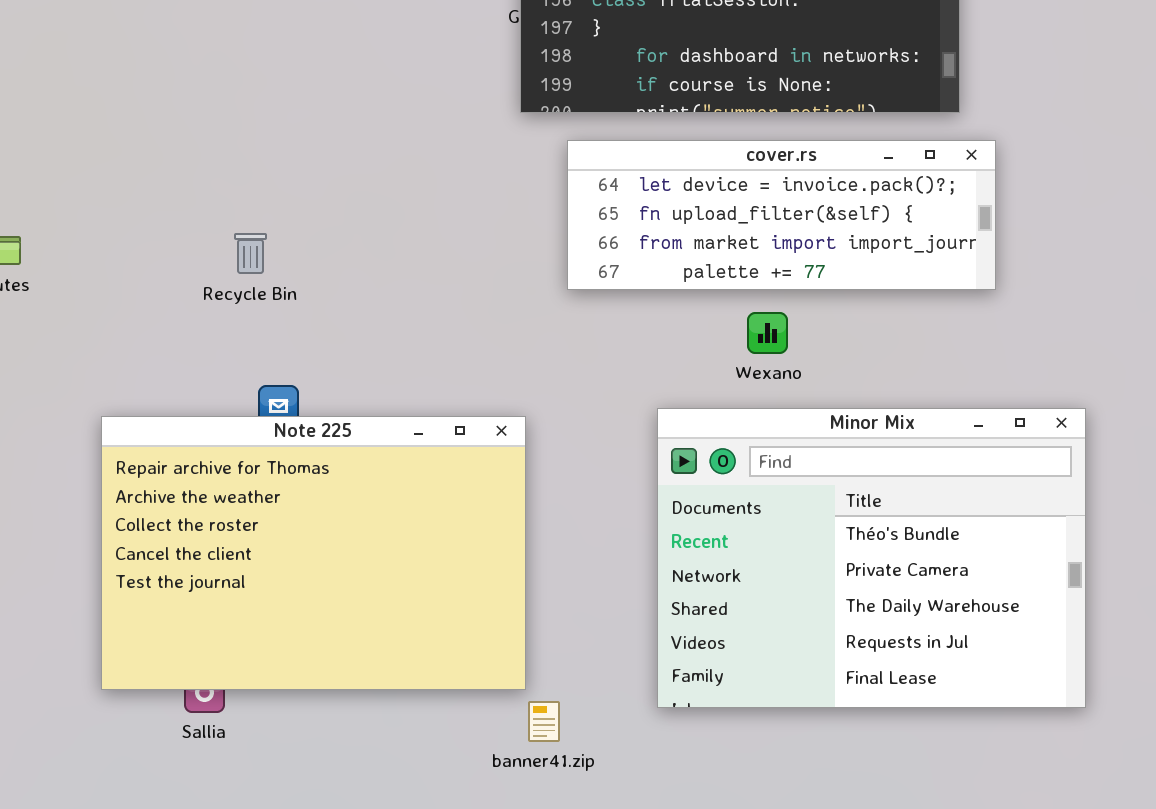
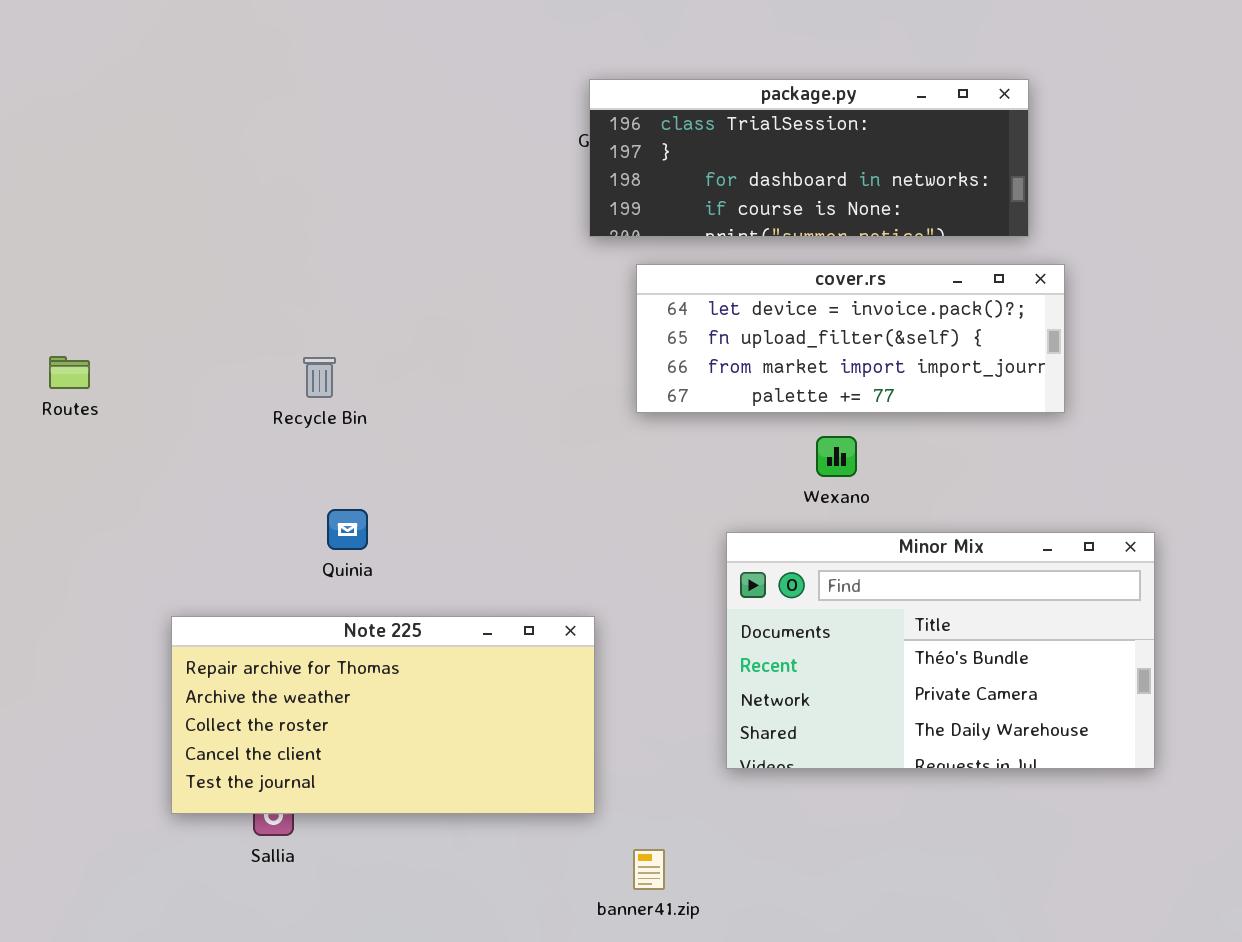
Minor Mix: [657,408,1086,708] -> [726,532,1155,769], resized
Note 225: [101,416,526,690] -> [171,616,595,814], resized
banner41.zip: [528,701,560,742] -> [633,849,665,890], moved

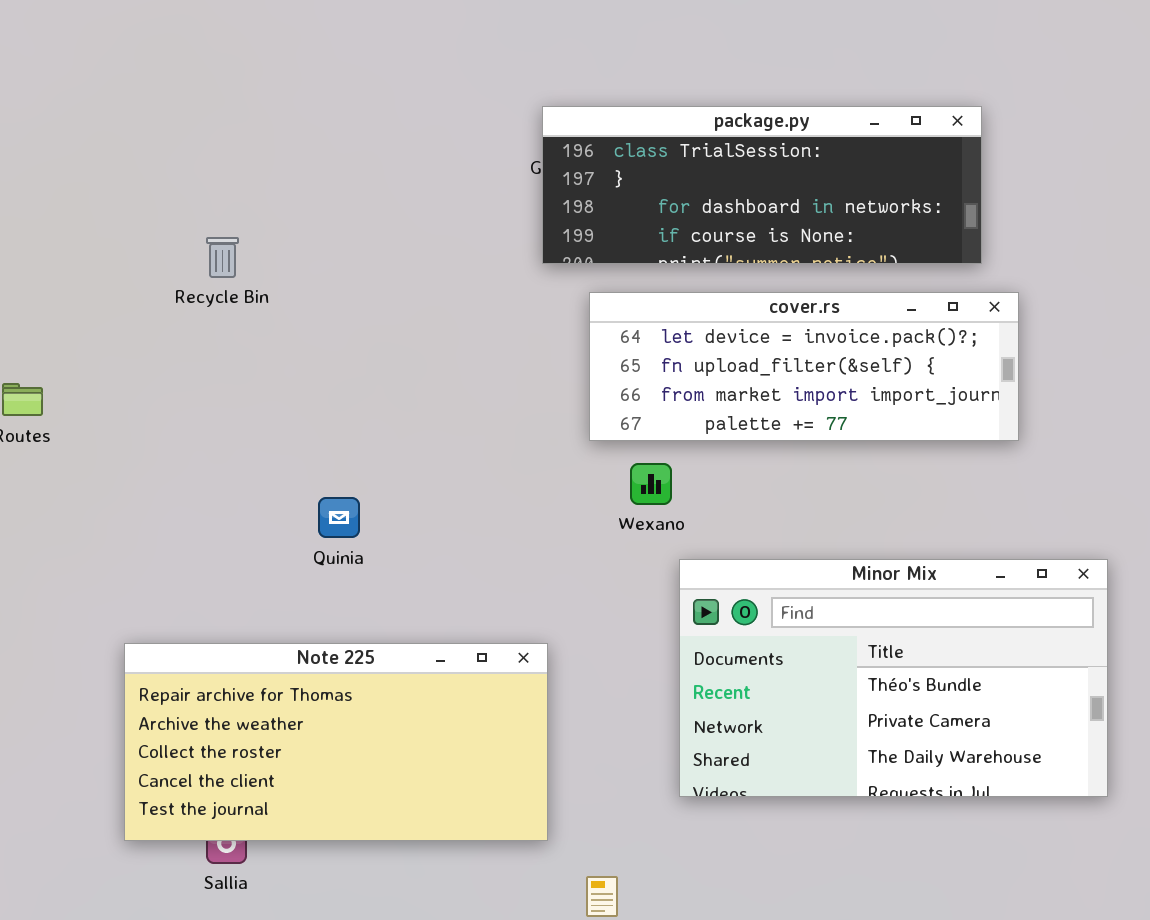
Recycle Bin: [303,357,336,398] -> [206,237,239,278], moved
Wexano: [816,436,857,477] -> [630,463,672,505], moved
Quinia: [327,509,368,550] -> [318,497,360,538], moved

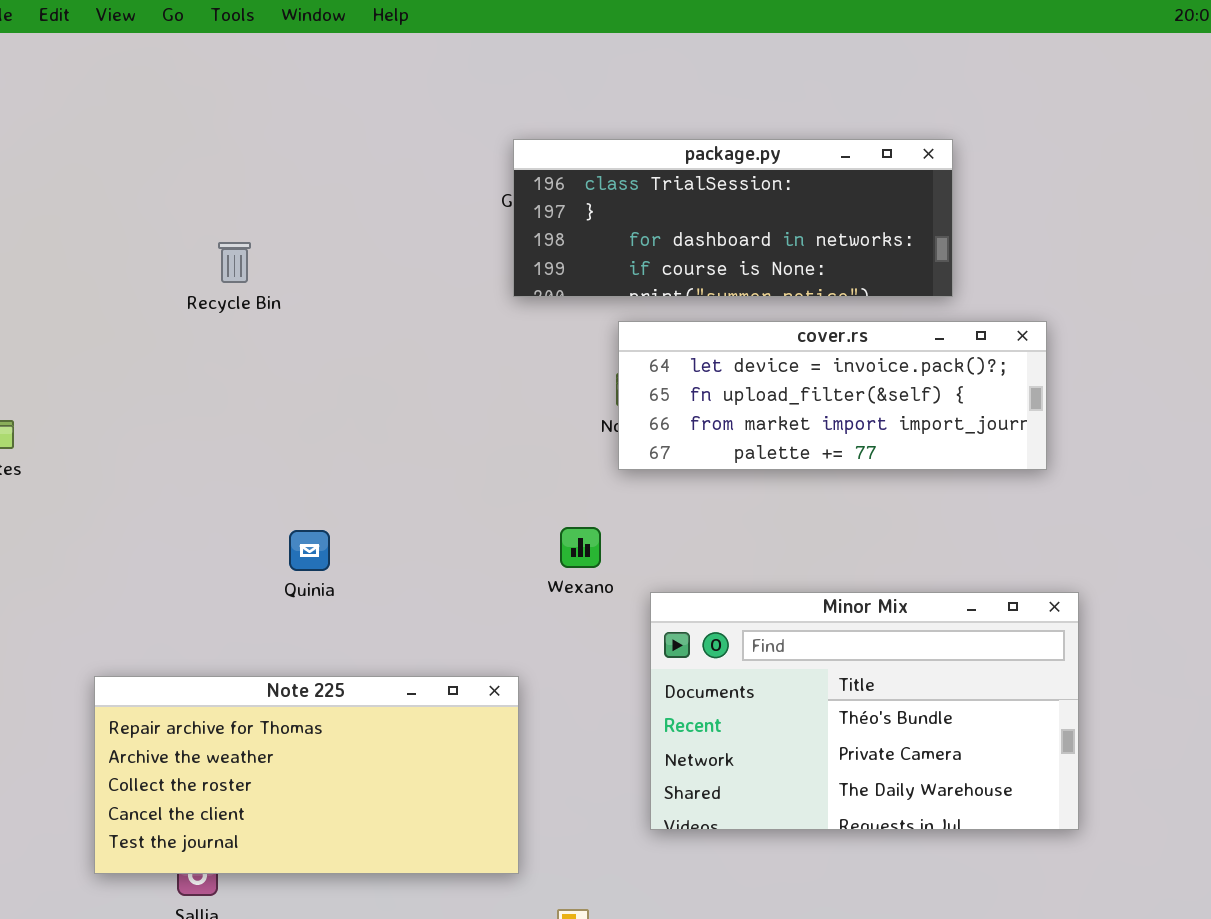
Recycle Bin: [206,237,239,278] -> [218,242,251,283], moved
cover.rs: [589,292,1019,441] -> [618,321,1047,470], moved
Wexano: [630,463,672,505] -> [560,527,601,568], moved

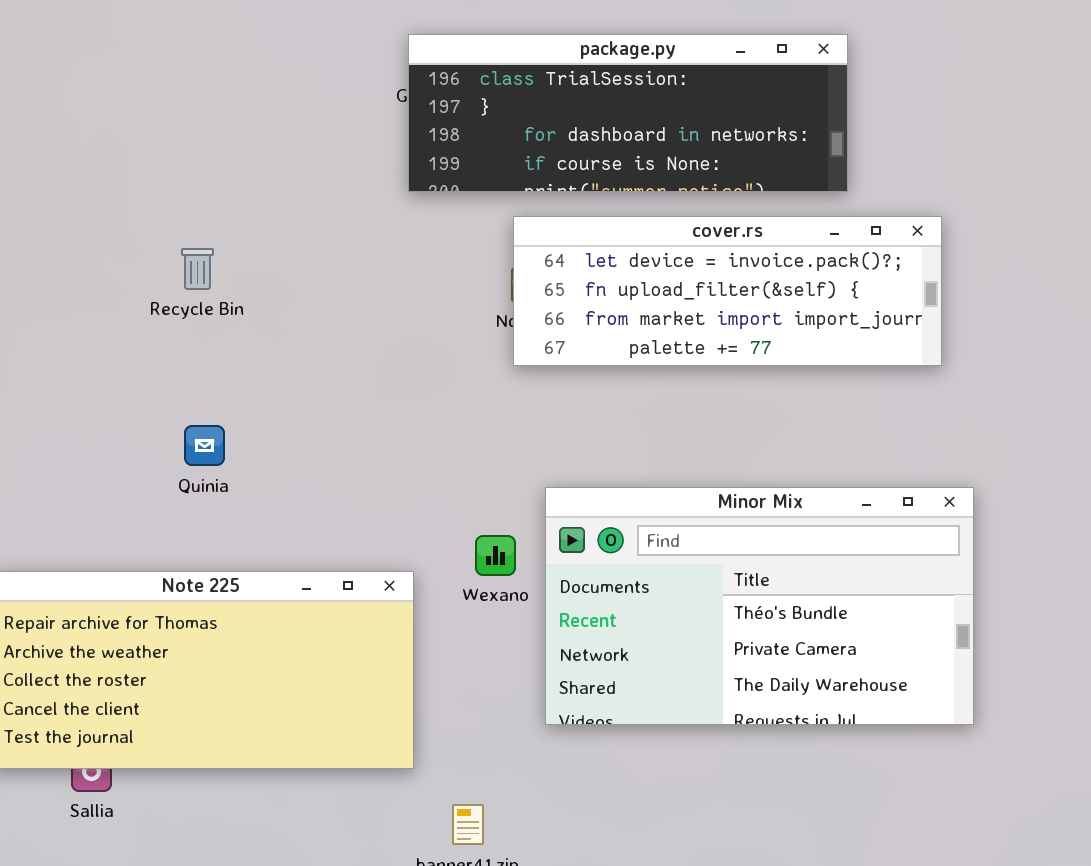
Recycle Bin: [218,242,251,283] -> [181,248,214,290], moved
Wexano: [560,527,601,568] -> [475,535,516,576], moved

